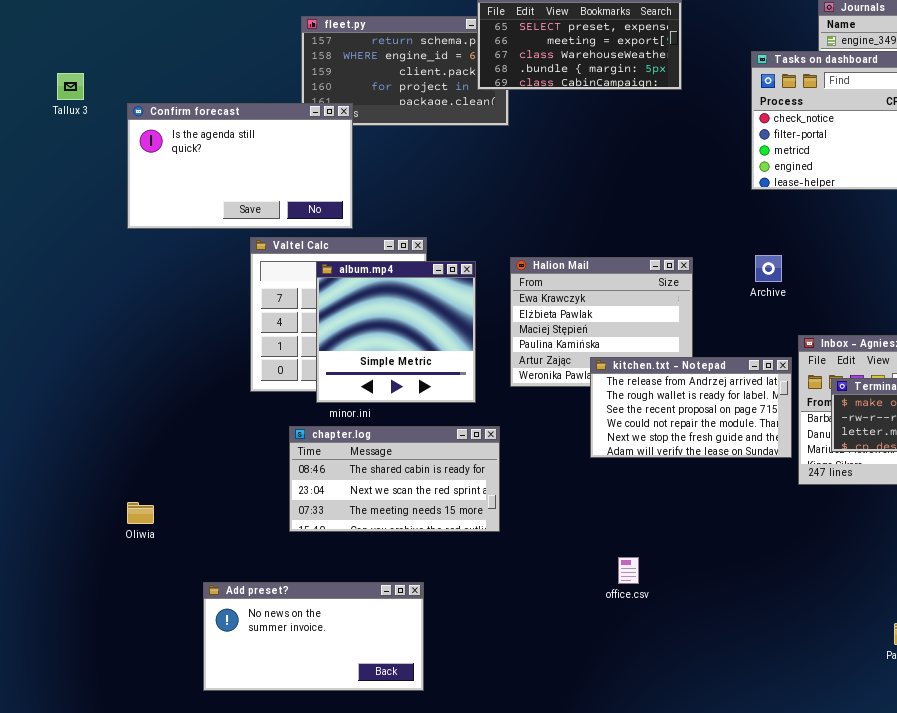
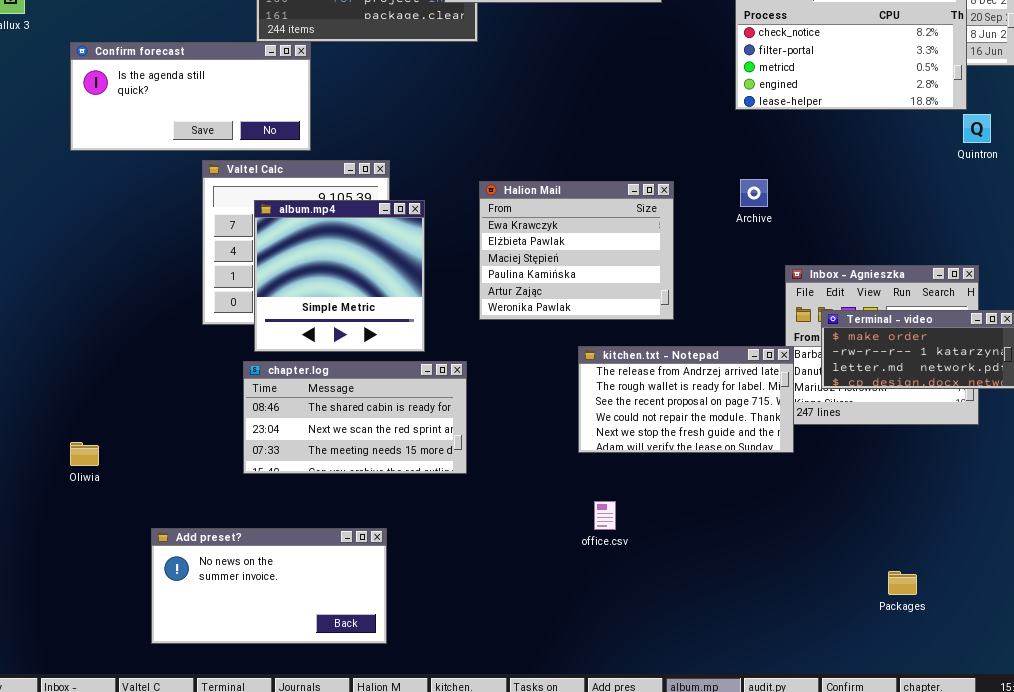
Confirm forecast: [127,103,353,229] -> [70,42,311,151], resized
album.mp4: [316,261,476,403] -> [254,200,425,352], moved
kitchen.txt - Notepad: [590,357,792,458] -> [578,346,794,453], moved

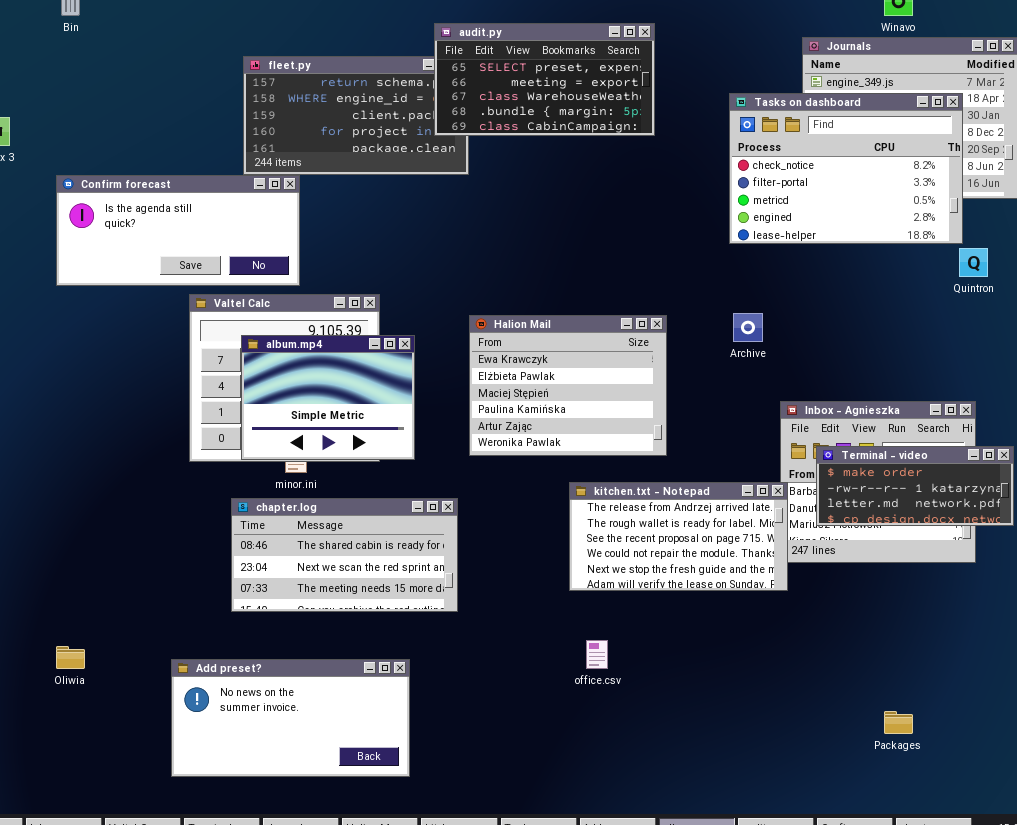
album.mp4: [254,200,425,352] -> [241,335,415,460], resized
Oliwia: [70,442,99,466] -> [56,646,85,669], moved
Add preset?: [151,528,387,644] -> [171,659,410,777], moved

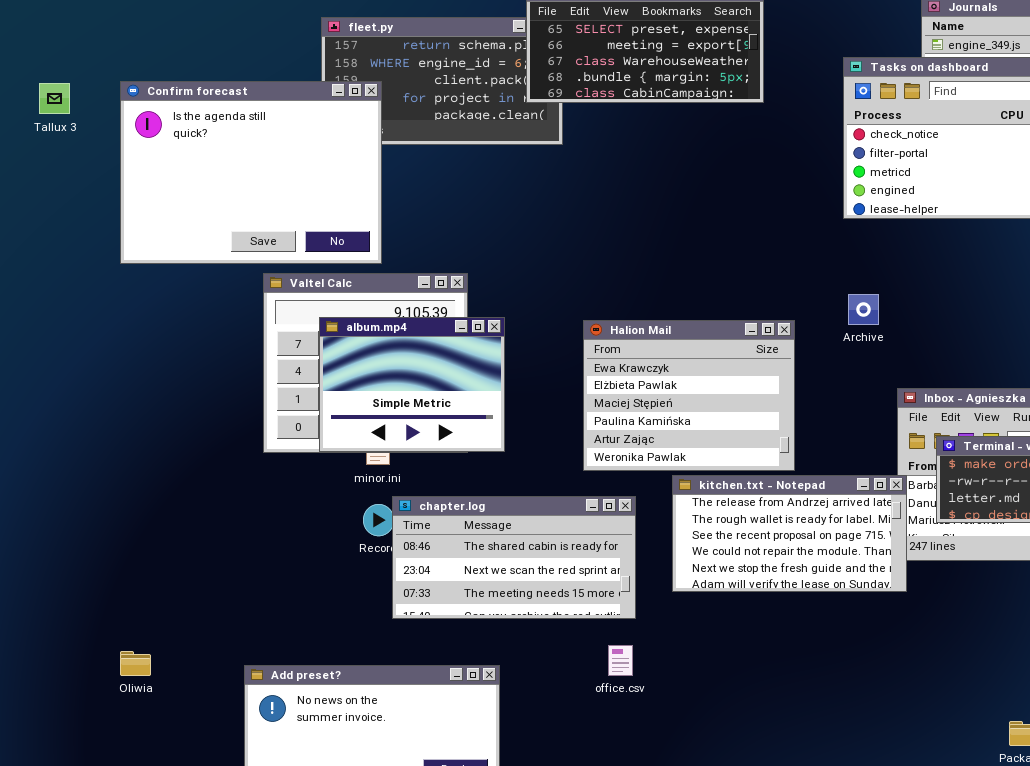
Confirm forecast: [56,175,300,286] -> [120,81,382,264], resized
Halion Mail: [469,315,667,456] -> [583,320,795,471], moved
chapter.log: [231,498,458,612] -> [392,496,636,619], moved
office.csv: [586,640,608,669] -> [608,645,633,676], moved

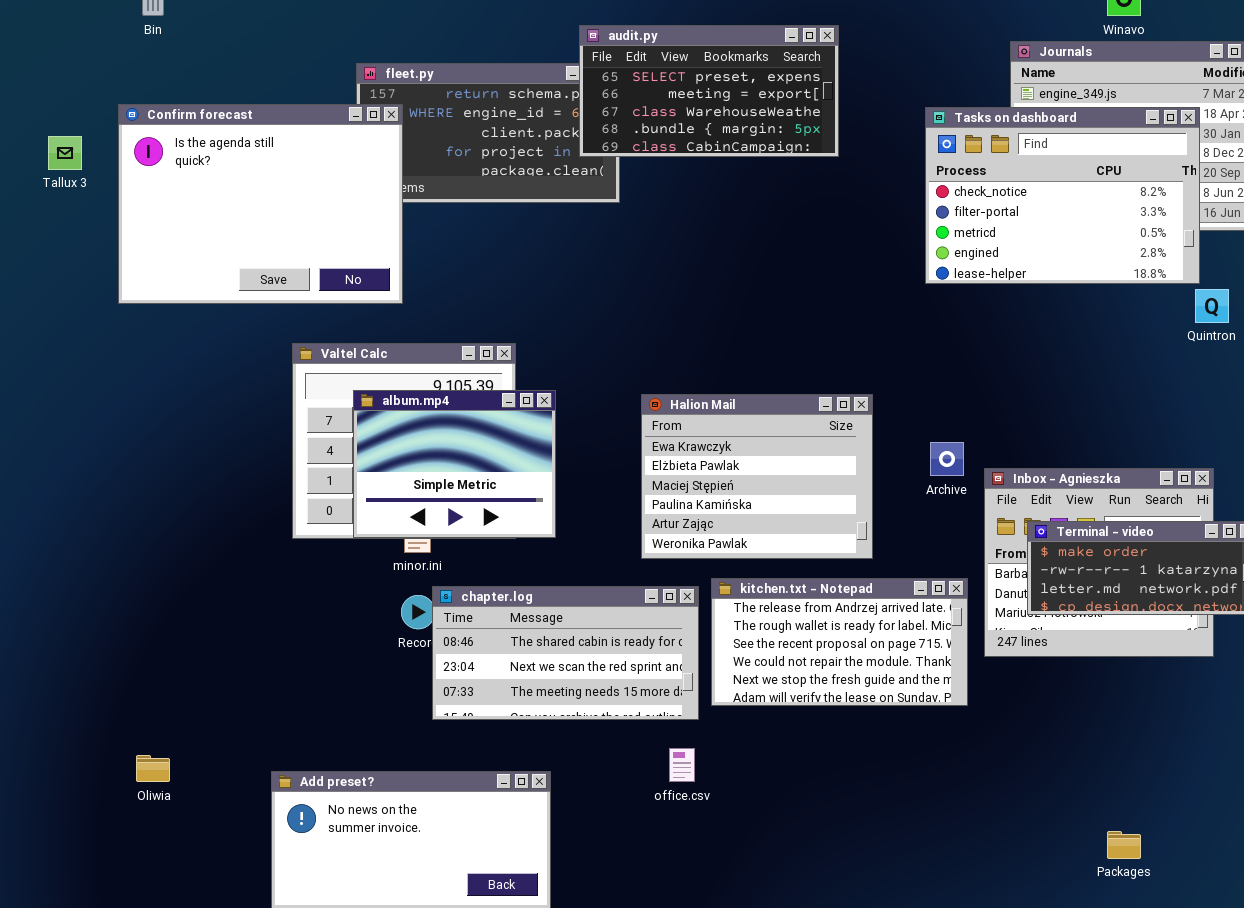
Confirm forecast: [120,81,382,264] -> [118,104,403,304], moved
Archive: [848,294,879,325] -> [930,442,964,476], moved
kitchen.txt - Notepad: [672,475,907,592] -> [711,578,968,706], moved

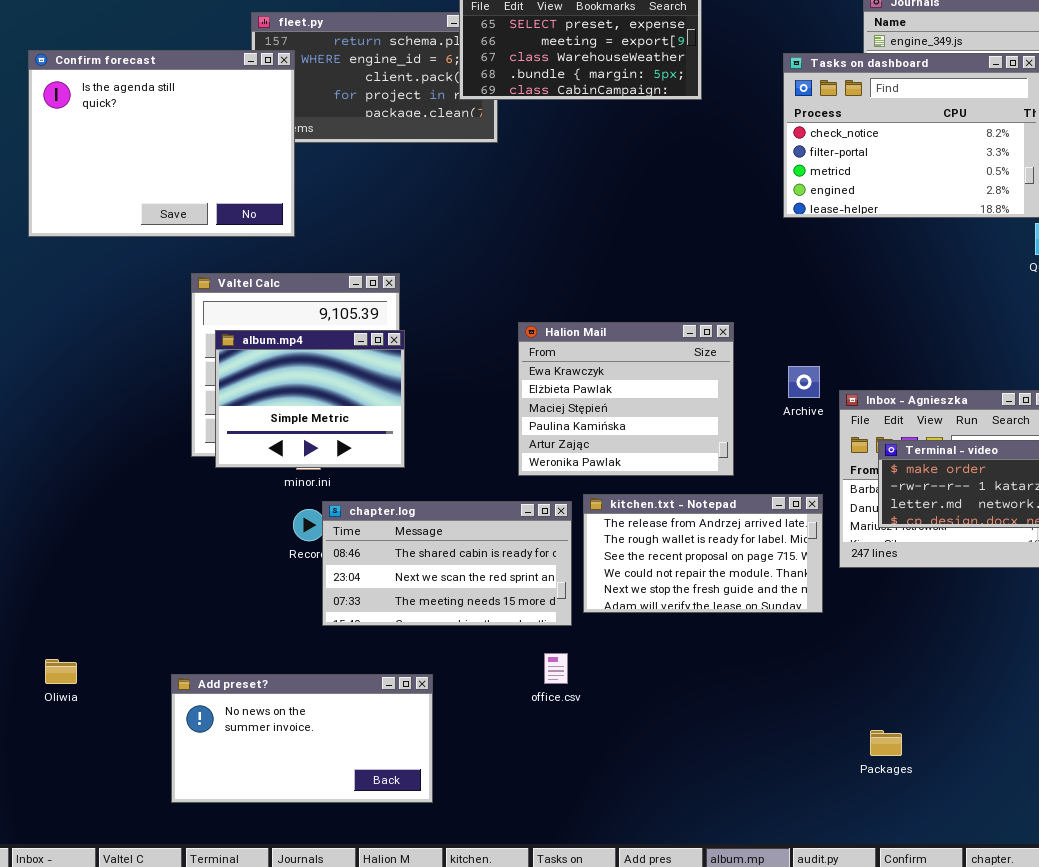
album.mp4: [353,390,556,538] -> [215,330,405,468], moved
Packages: [1107,831,1141,859] -> [870,730,902,756], moved

